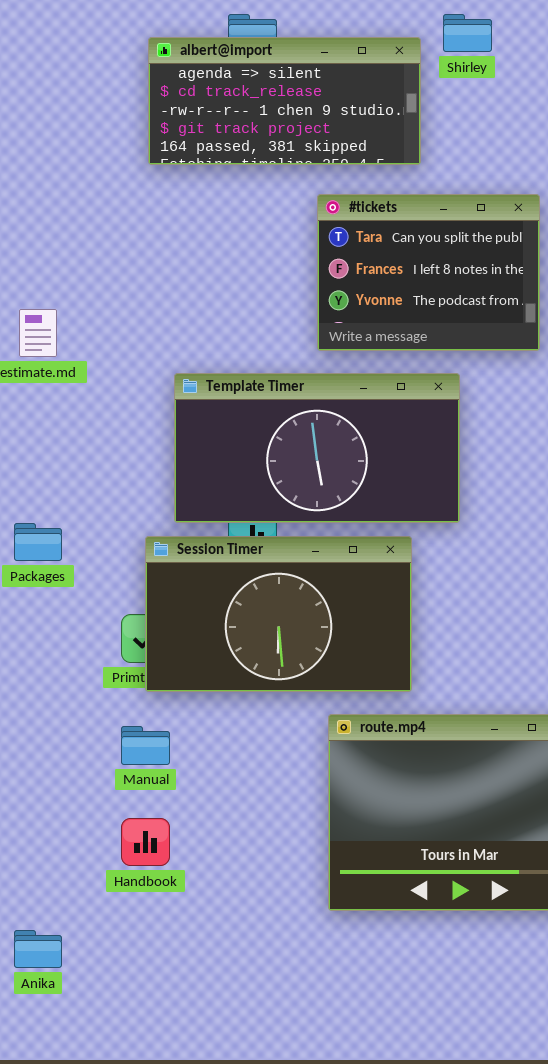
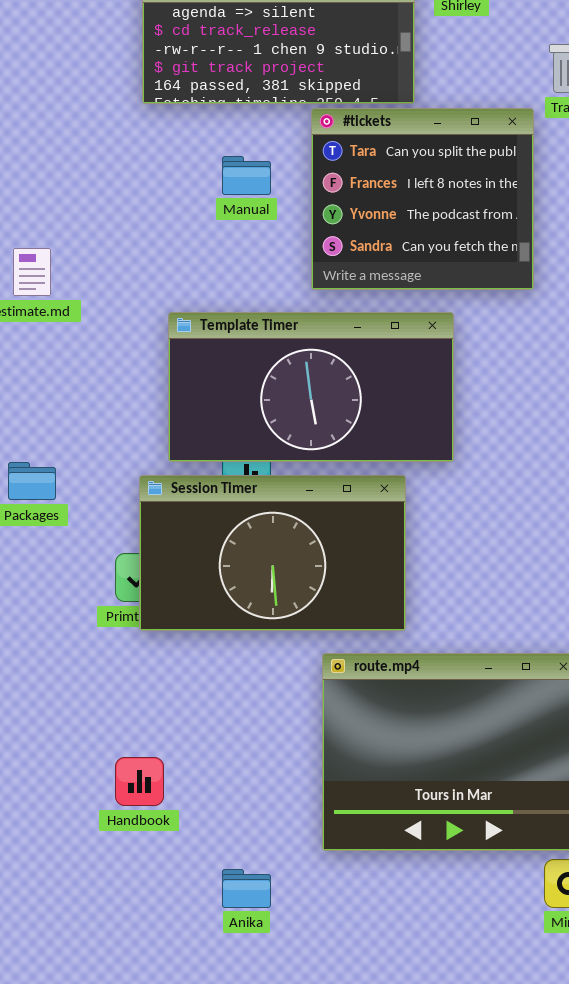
#tickets: [317,194,540,351] -> [311,108,534,290], resized
Manual: [121,726,170,765] -> [222,156,271,195], moved
Anika: [14,930,62,968] -> [222,869,271,908], moved

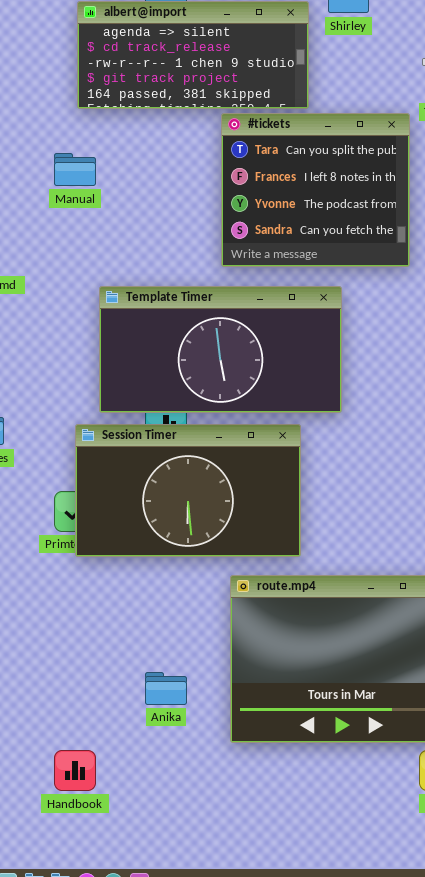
Manual: [222,156,271,195] -> [54,153,96,186], moved
Handbook: [115,757,164,806] -> [54,750,96,791], moved
Anika: [222,869,271,908] -> [145,672,187,705], moved

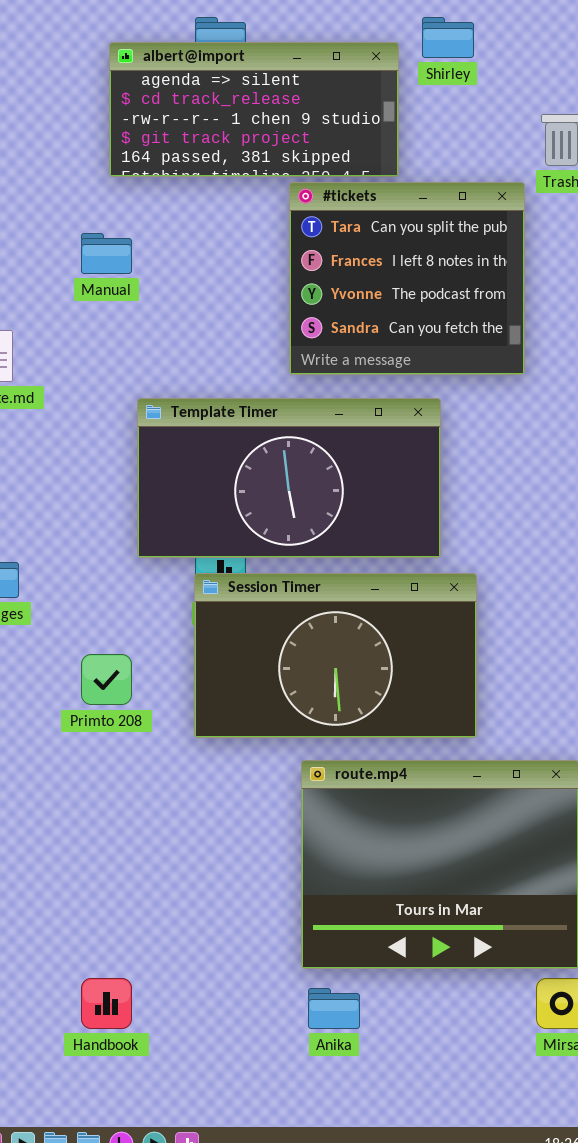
Session Timer: [75,424,301,557] -> [194,573,477,738], moved
Anika: [145,672,187,705] -> [308,988,360,1029], moved

